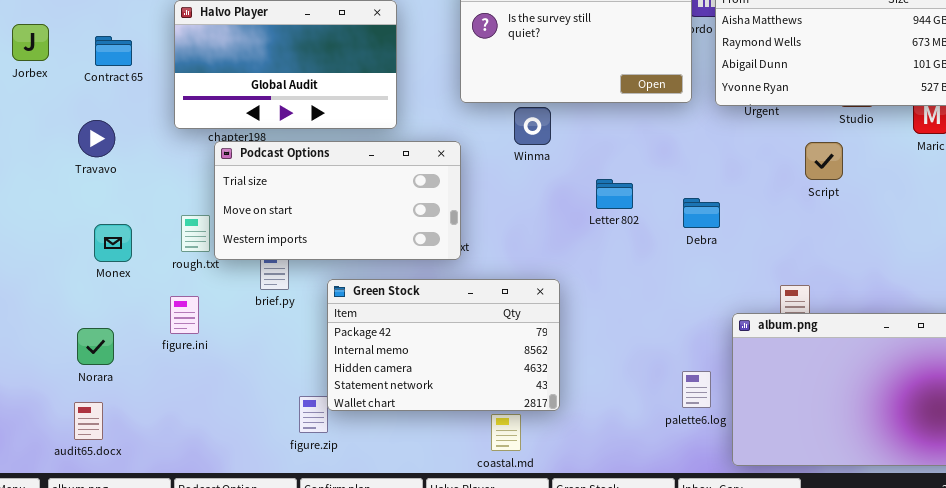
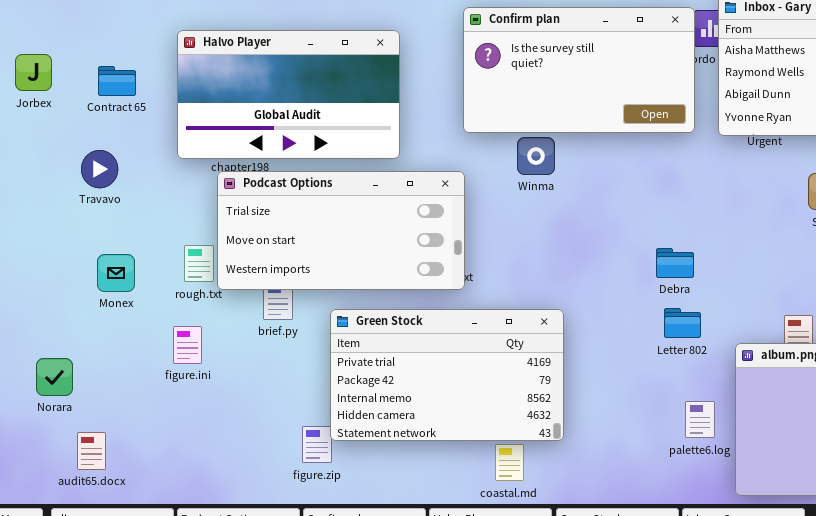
Letter 802: [596,179,633,209] -> [664,308,701,338], moved
Debra: [683,198,720,228] -> [656,248,694,278], moved
Green Stock: [327,279,560,411] -> [330,309,564,441], scrolled up 1 row
Norara: [77,328,114,365] -> [36,358,73,396], moved

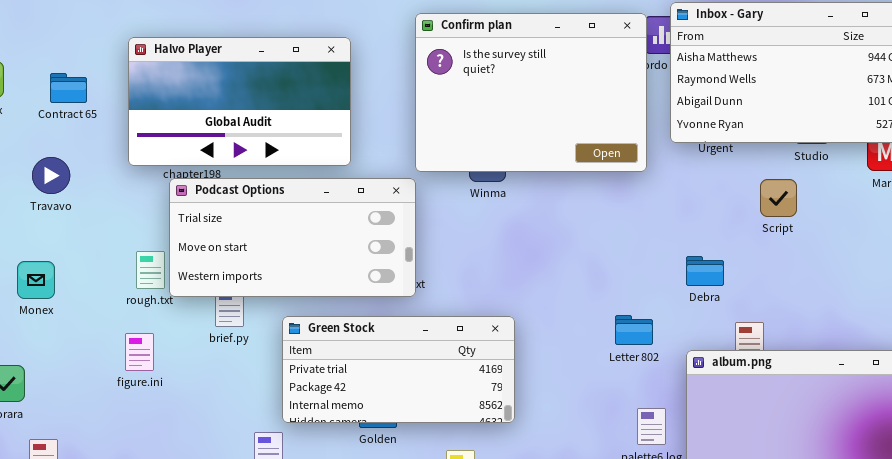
Confirm plan: [463,7,695,133] -> [415,13,647,172], resized
Debra: [656,248,694,278] -> [686,256,724,286], moved
Monex: [97,254,135,292] -> [17,261,55,299], moved
Green Stock: [330,309,564,441] -> [282,316,515,423], resized

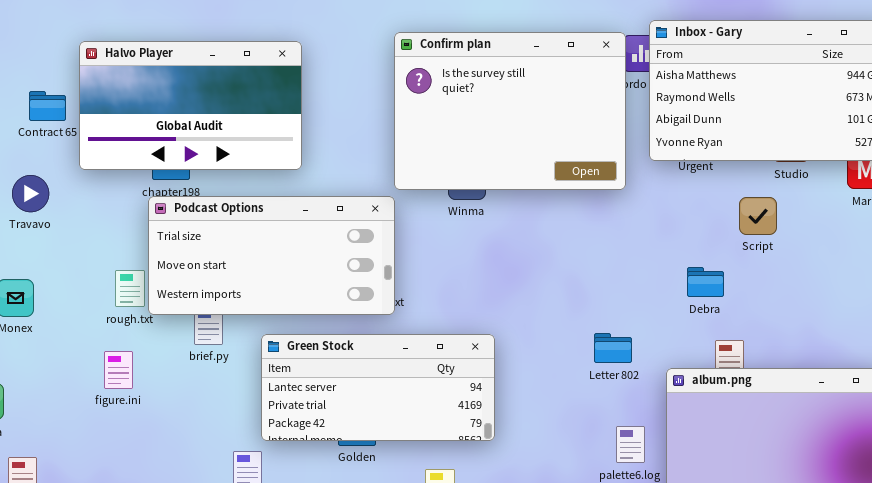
Halvo Player: [128,37,351,166] -> [79,41,302,170], moved
Debra: [686,256,724,286] -> [687,267,724,297], moved
Green Stock: [282,316,515,423] -> [261,334,495,441], scrolled up 1 row

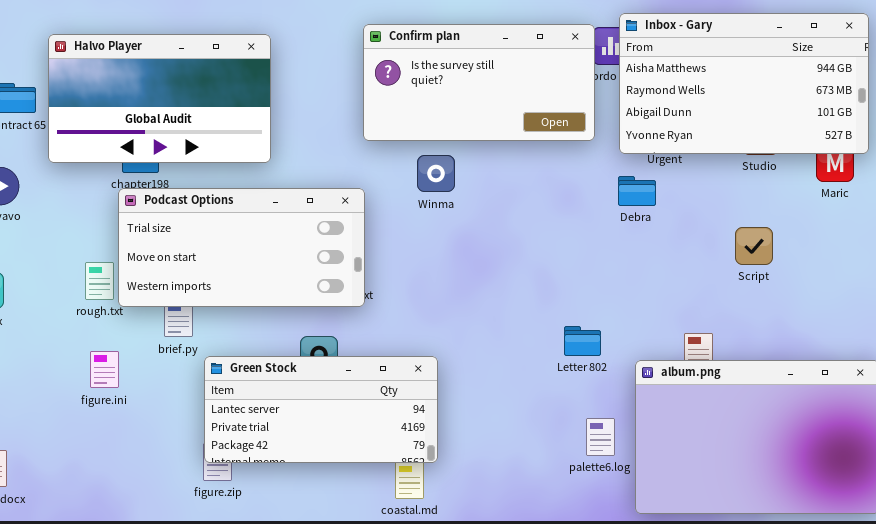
Confirm plan: [394,32,626,190] -> [363,24,595,141], resized
Script: [739,197,777,235] -> [735,227,773,265], moved
Debra: [687,267,724,297] -> [618,176,656,206], moved
Green Stock: [261,334,495,441] -> [204,356,438,463], moved
figure.ini: [104,351,133,389] -> [90,351,119,388], moved

